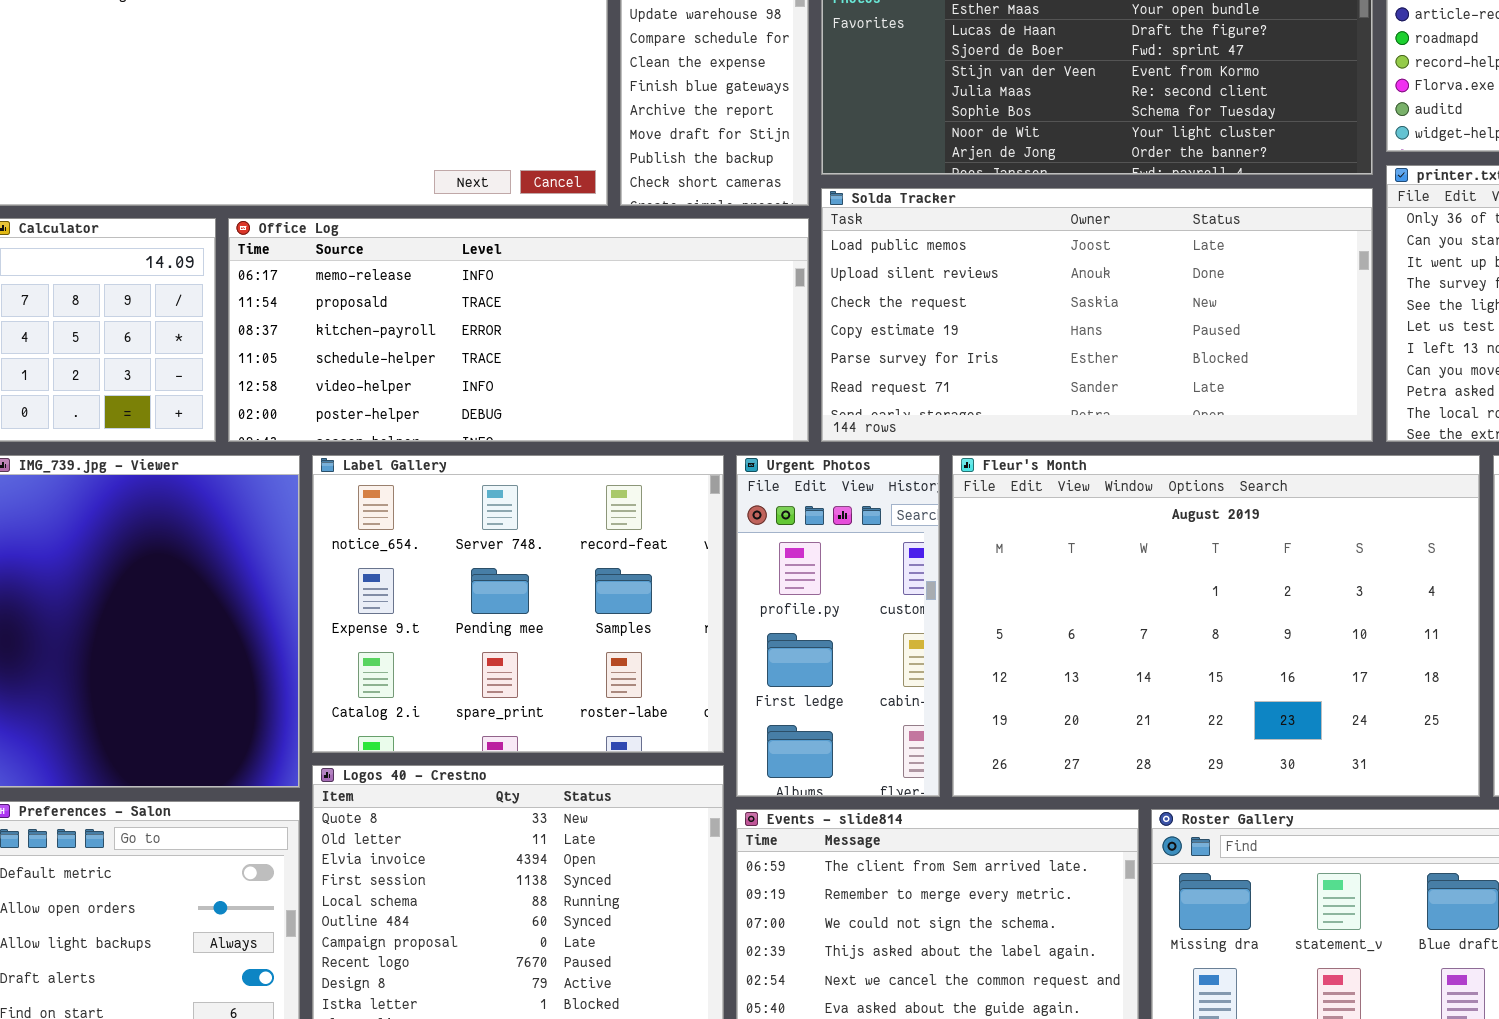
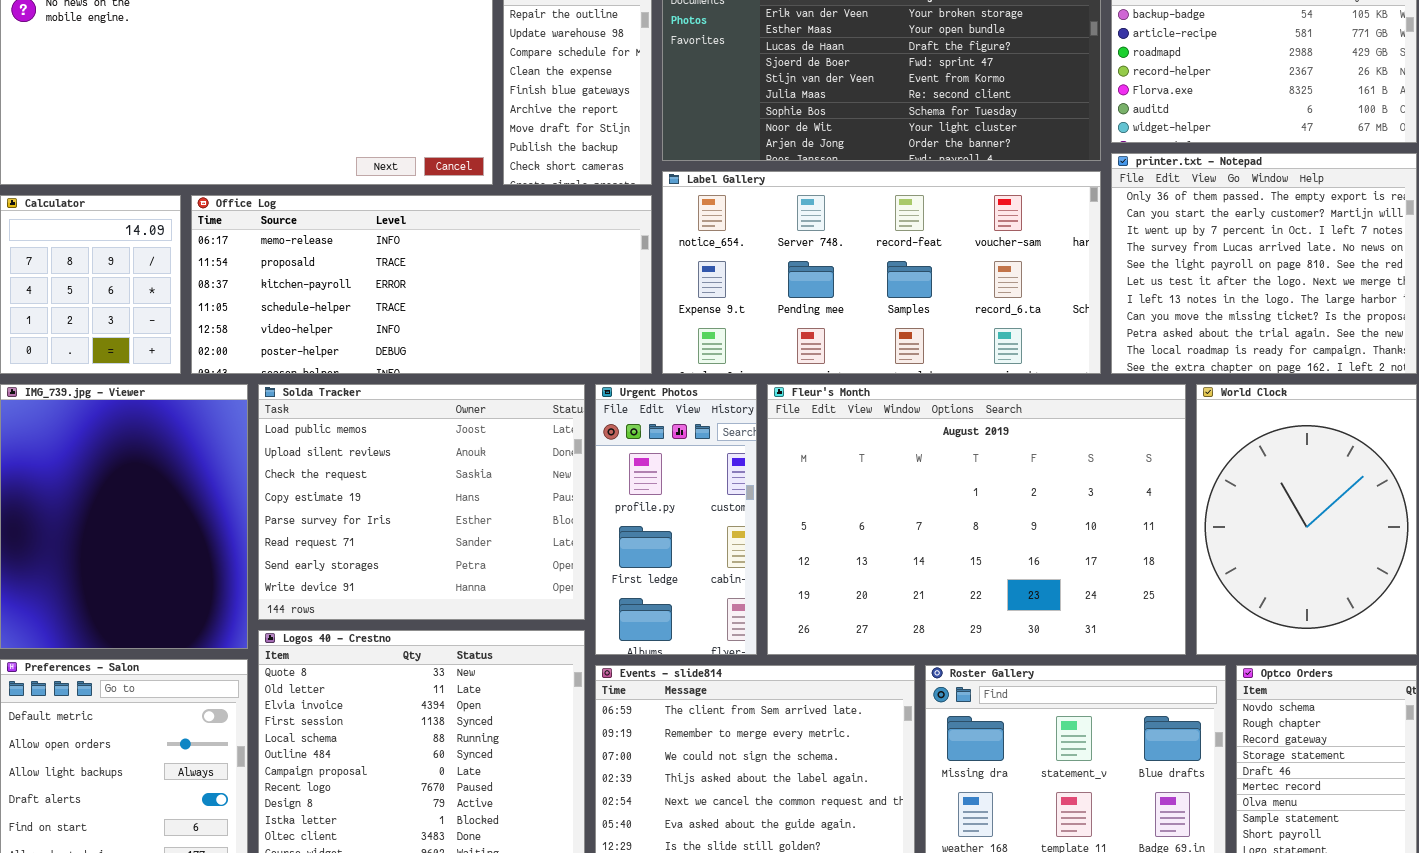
Solda Tracker: [821,188,1373,442] -> [258,384,585,620], moved, resized
Label Gallery: [312,455,724,753] -> [662,171,1101,374], moved, resized

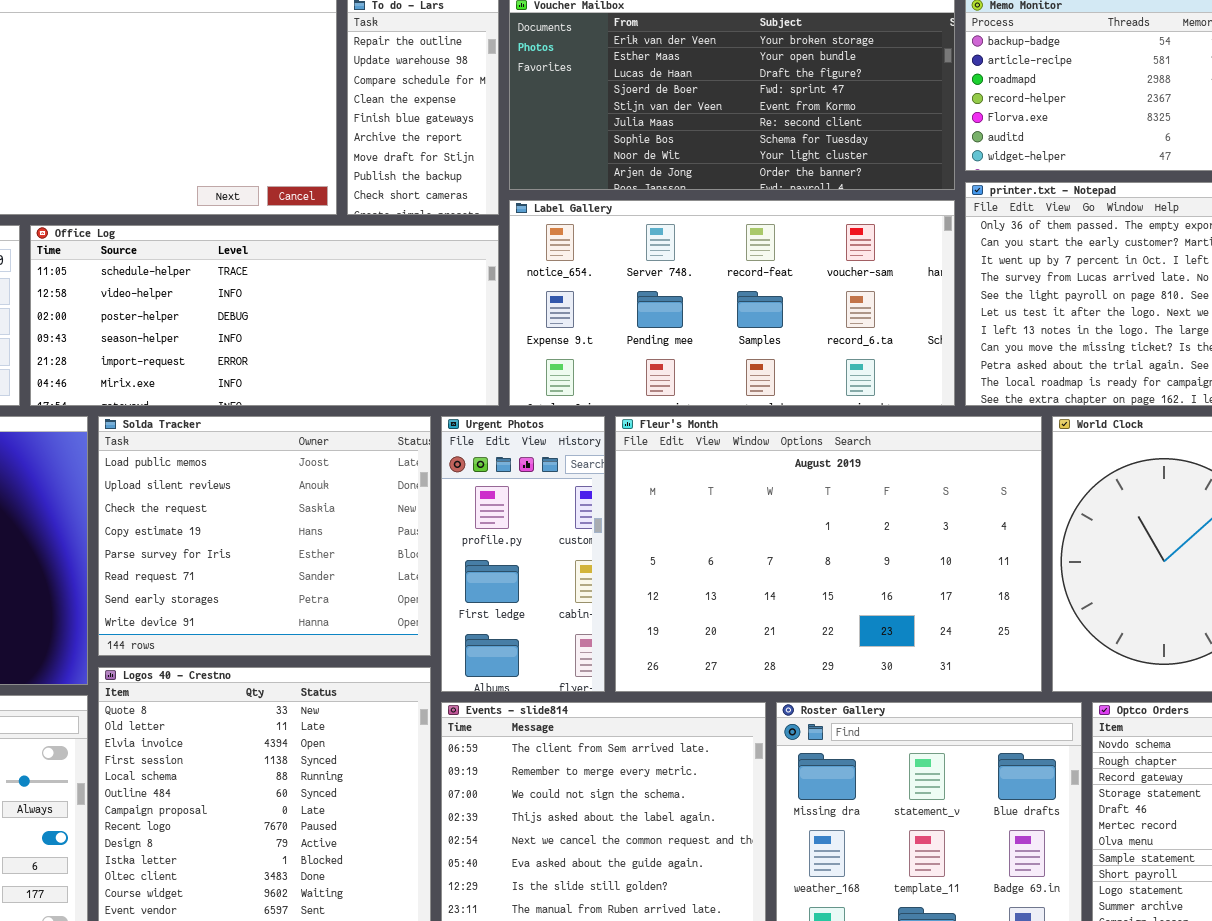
Office Log: [191,195,652,374] -> [30,225,499,406], scrolled down 3 rows

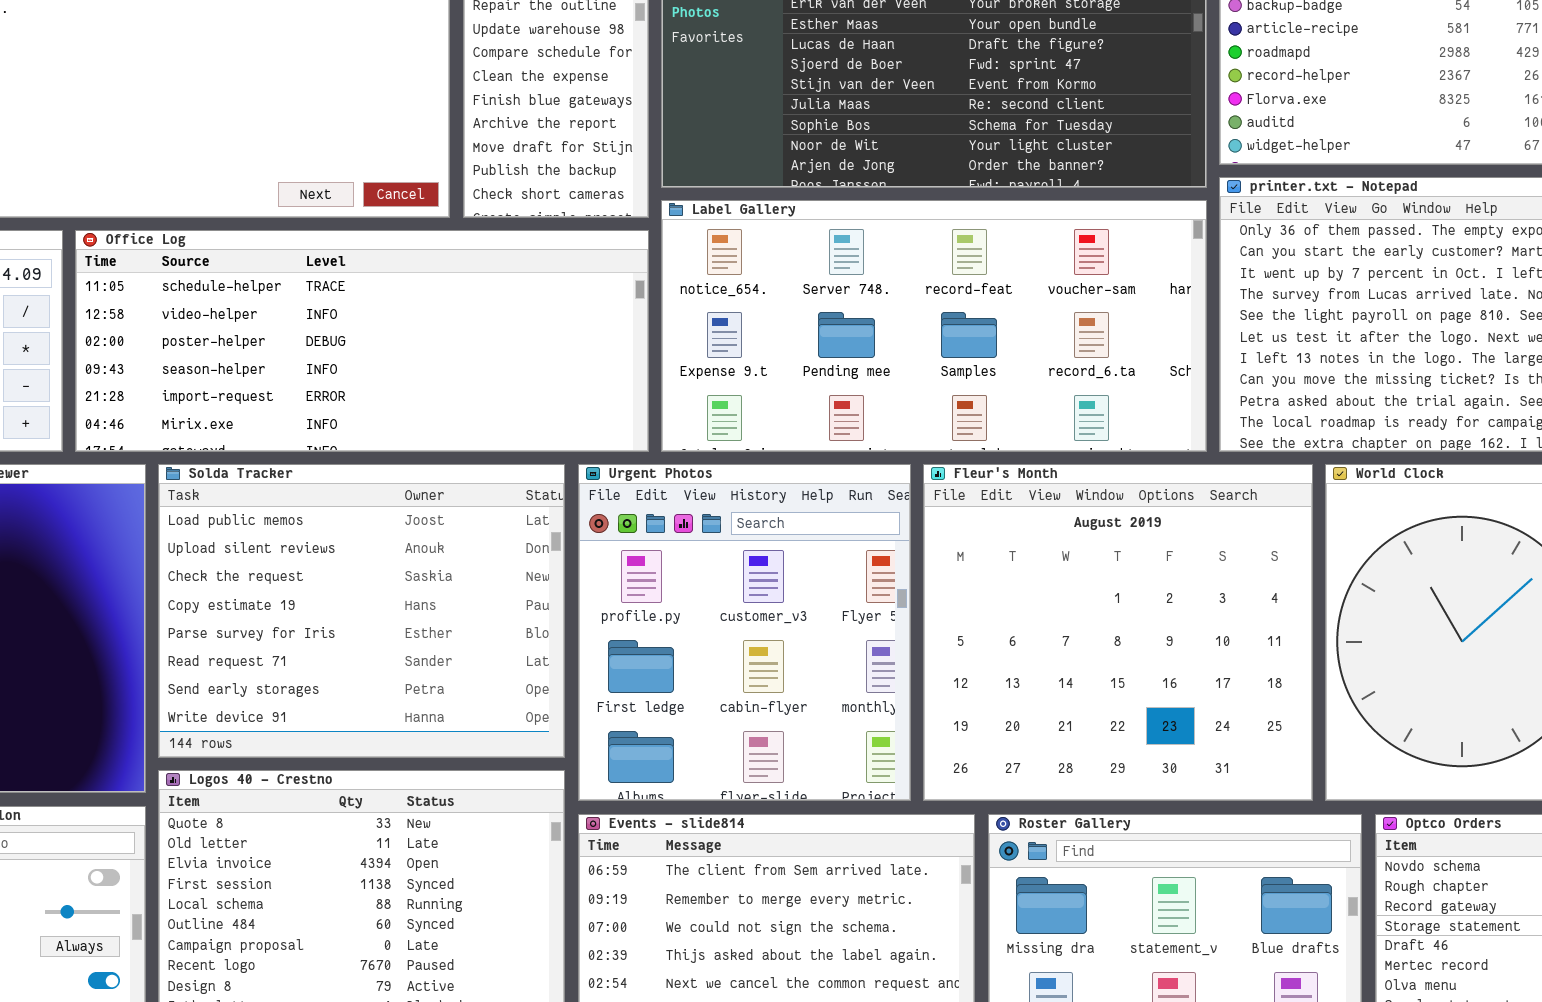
Urgent Photos: [441,416,605,692] -> [578,464,911,801], resized
Fleur's Month: [615,416,1042,692] -> [923,464,1313,801], resized

